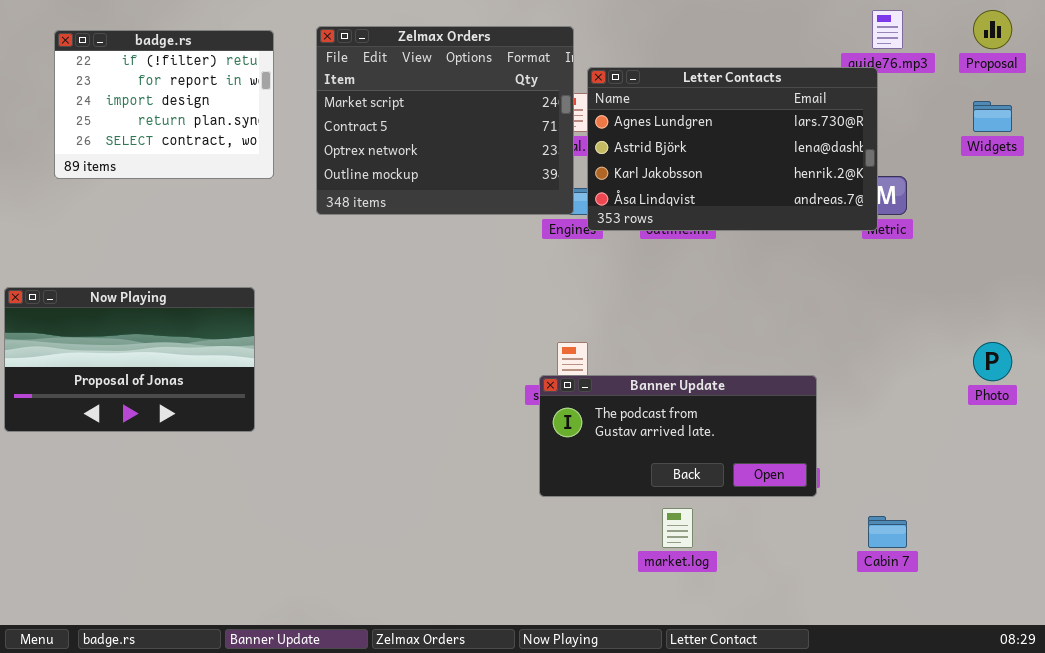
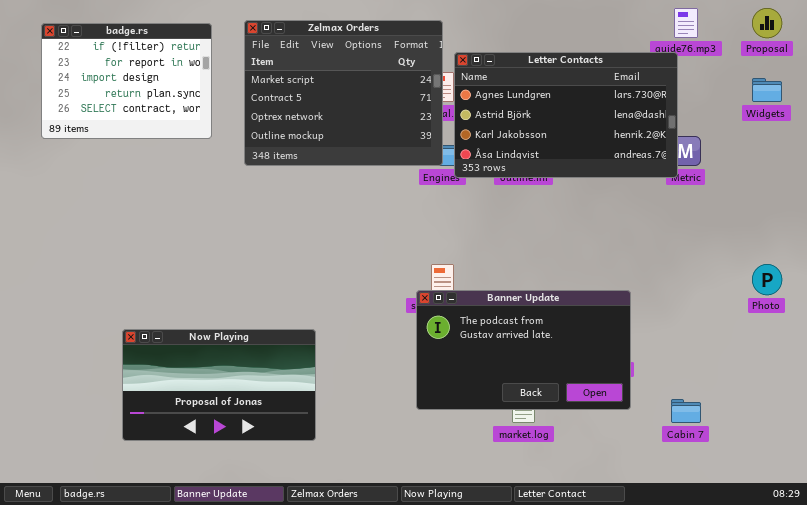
Now Playing: [4,287,255,432] -> [122,329,316,441], moved
Banner Update: [539,375,817,497] -> [416,290,631,410], resized

